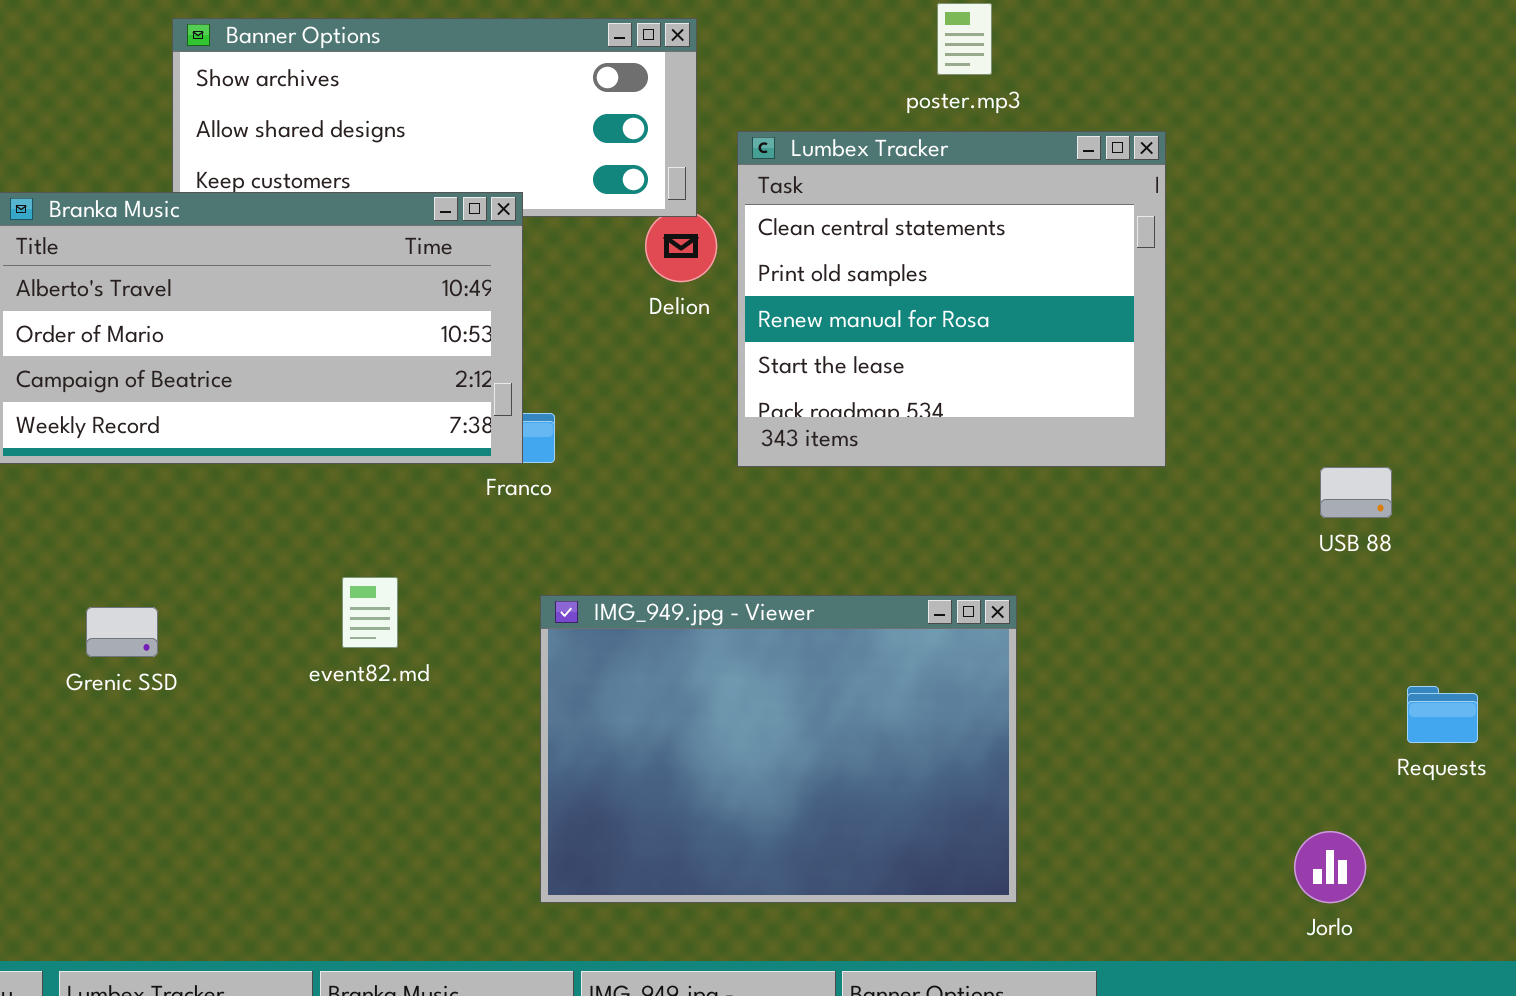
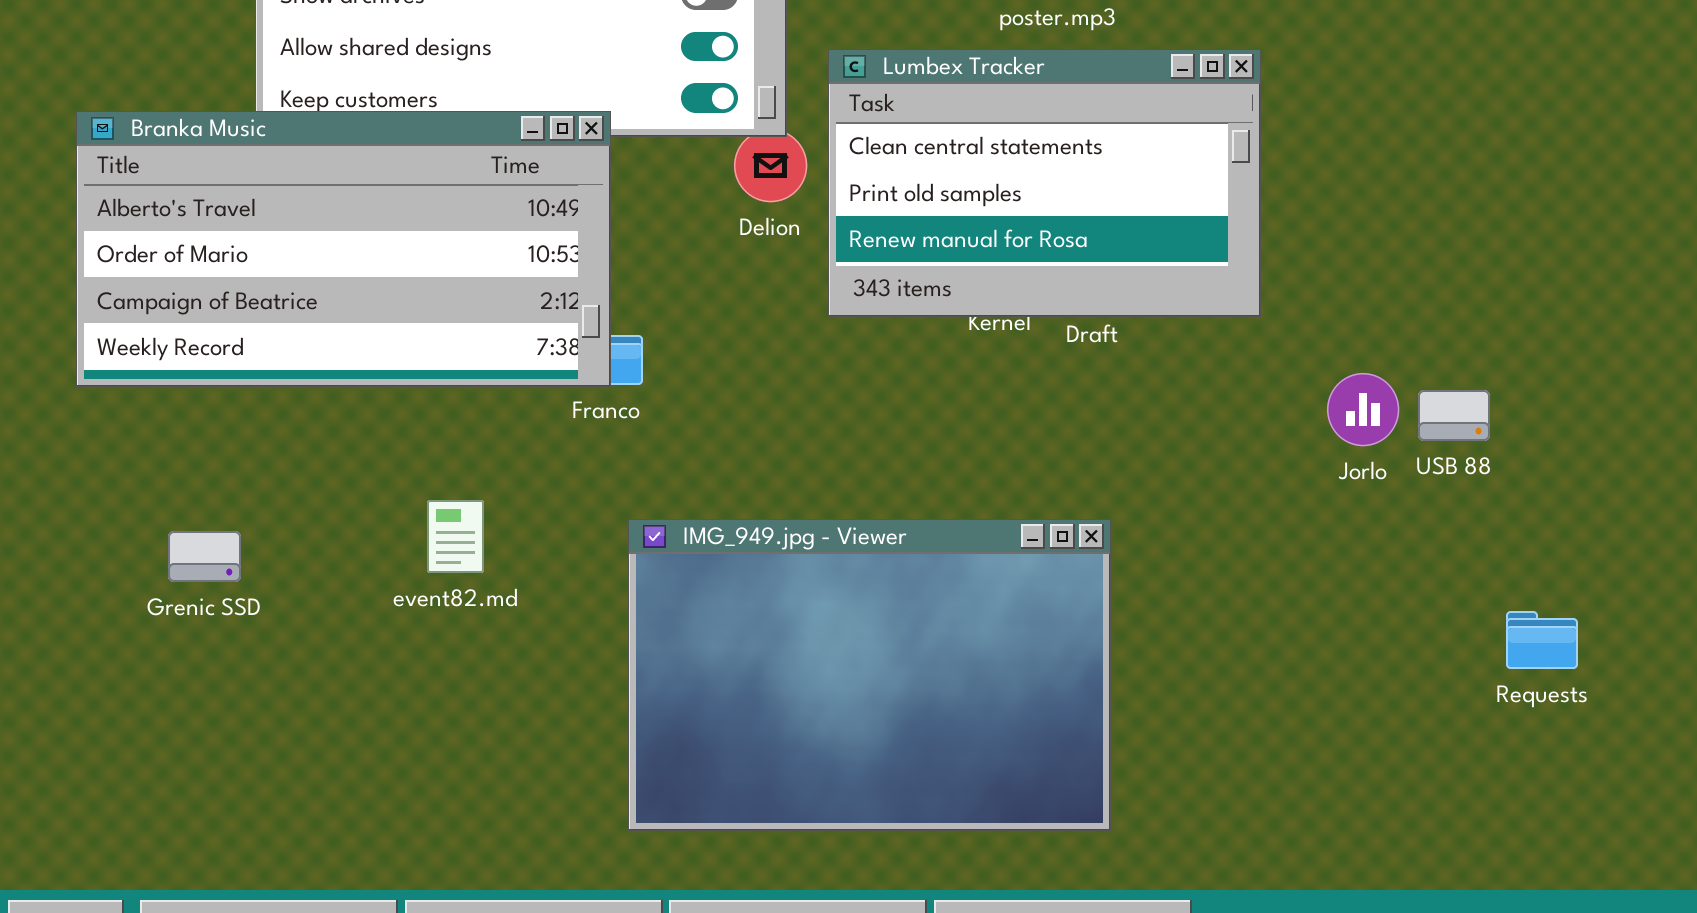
Lumbex Tracker: [737,131,1166,467] -> [828,49,1261,317], resized
Jorlo: [1294,831,1366,903] -> [1327,373,1399,446], moved

